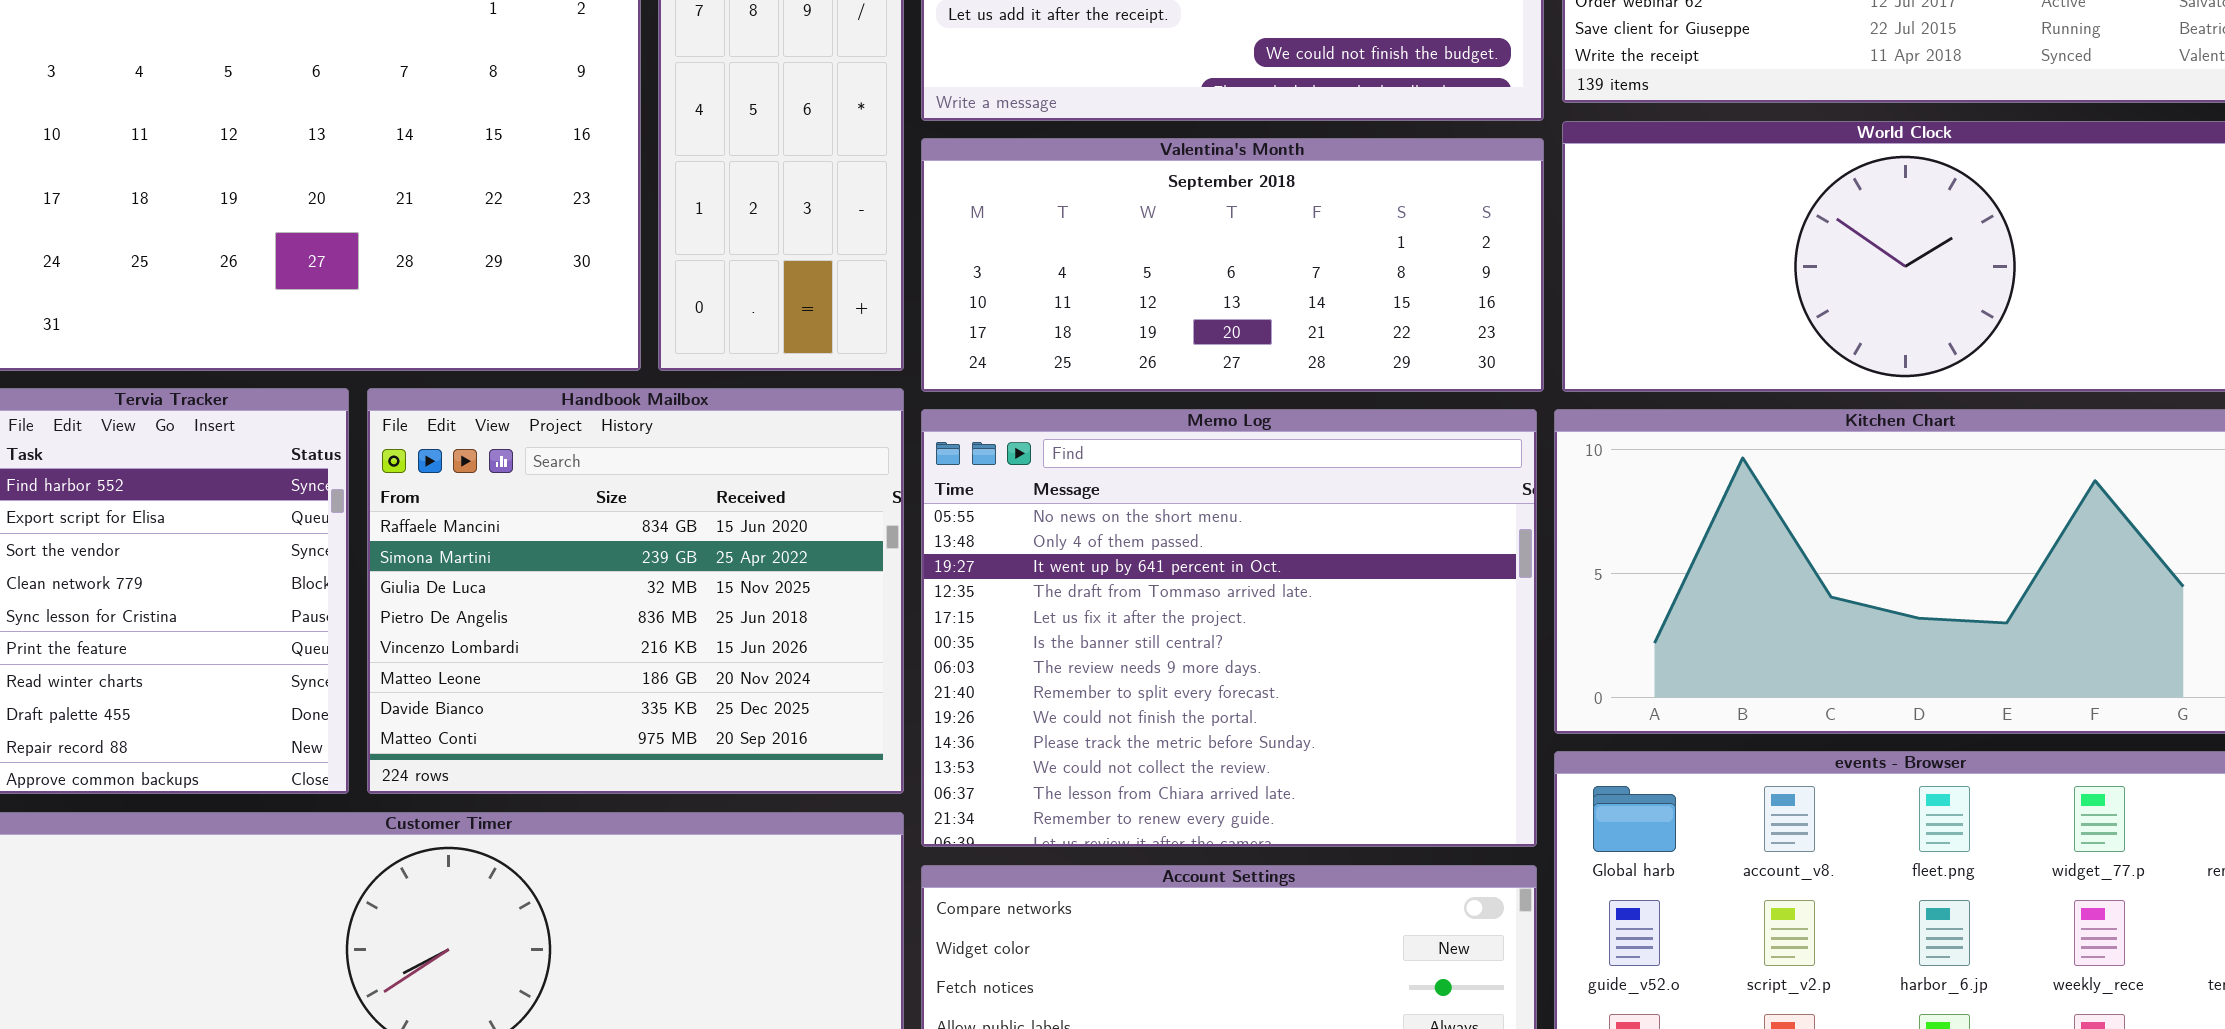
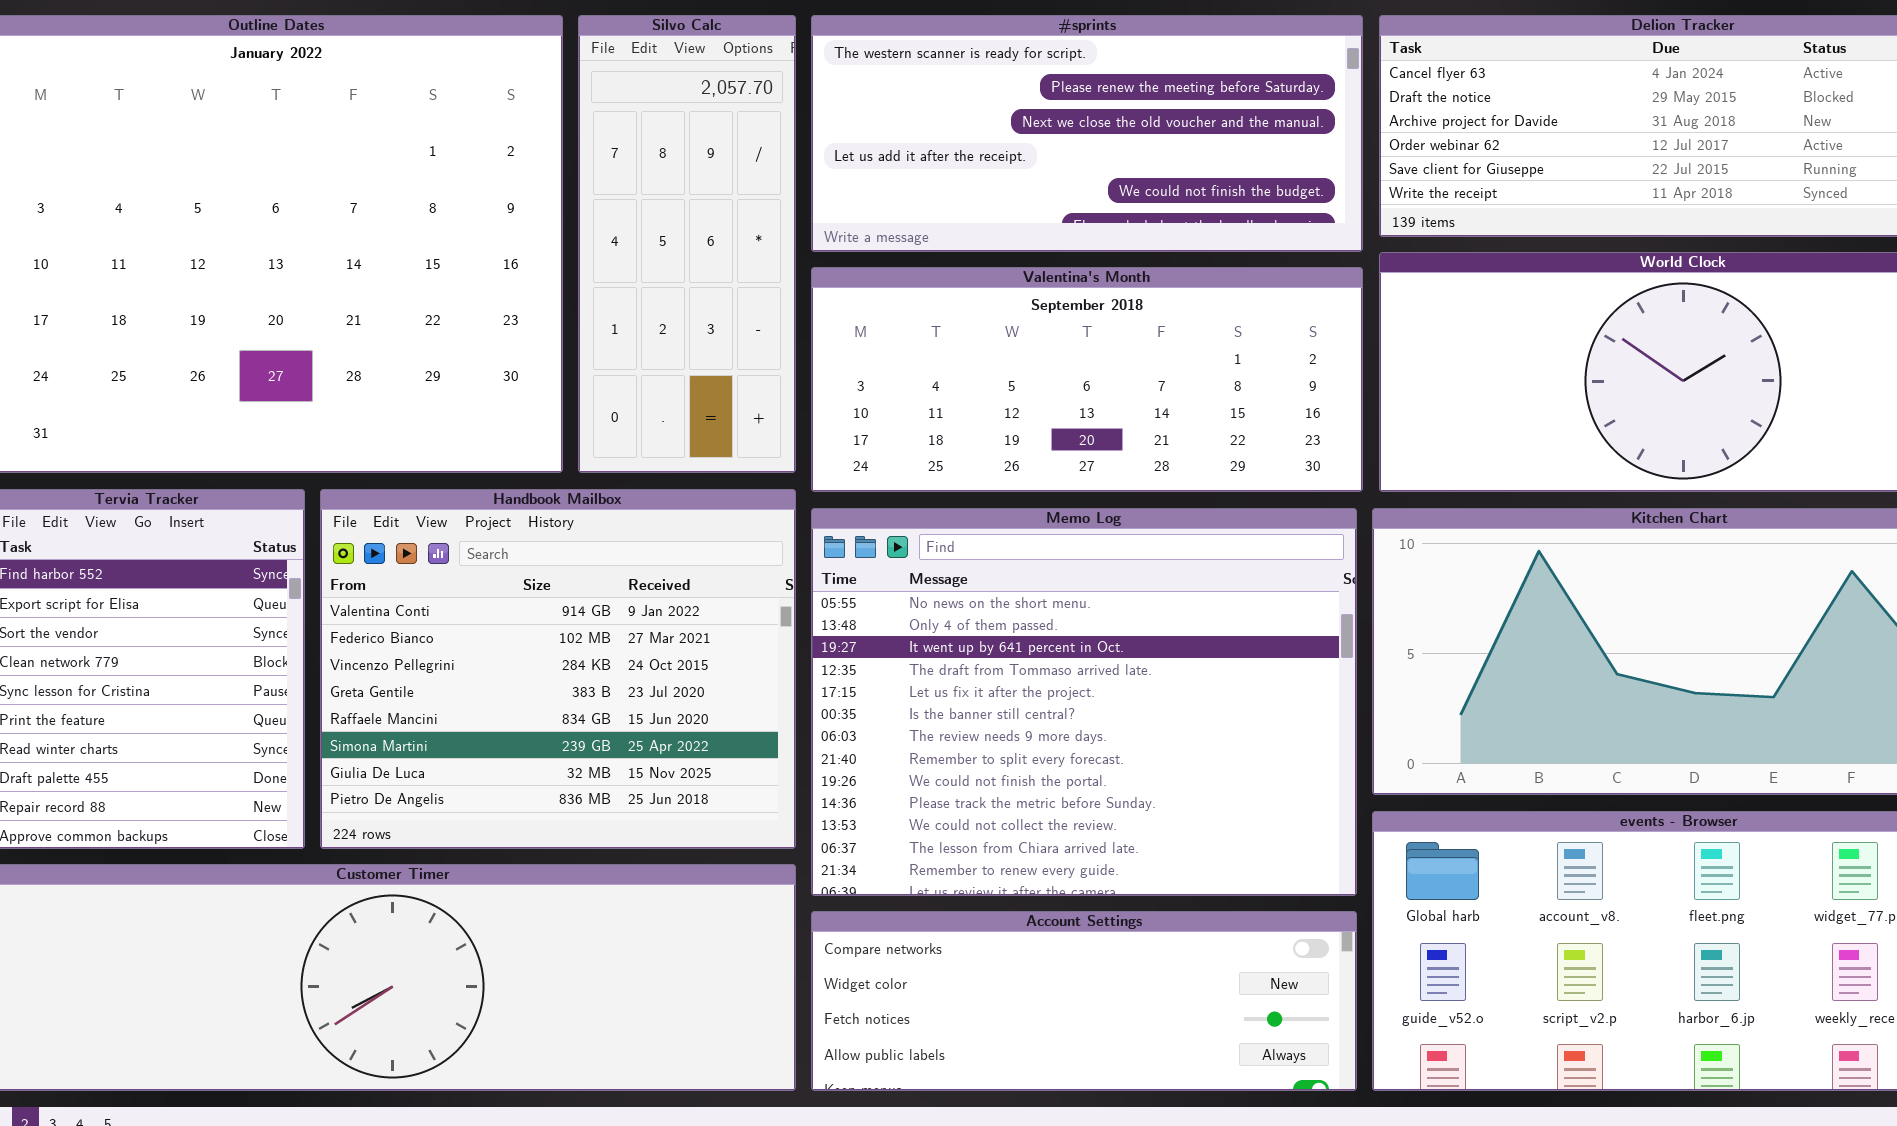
Handbook Mailbox: [367,388,904,794] -> [320,489,796,849], scrolled up 4 rows

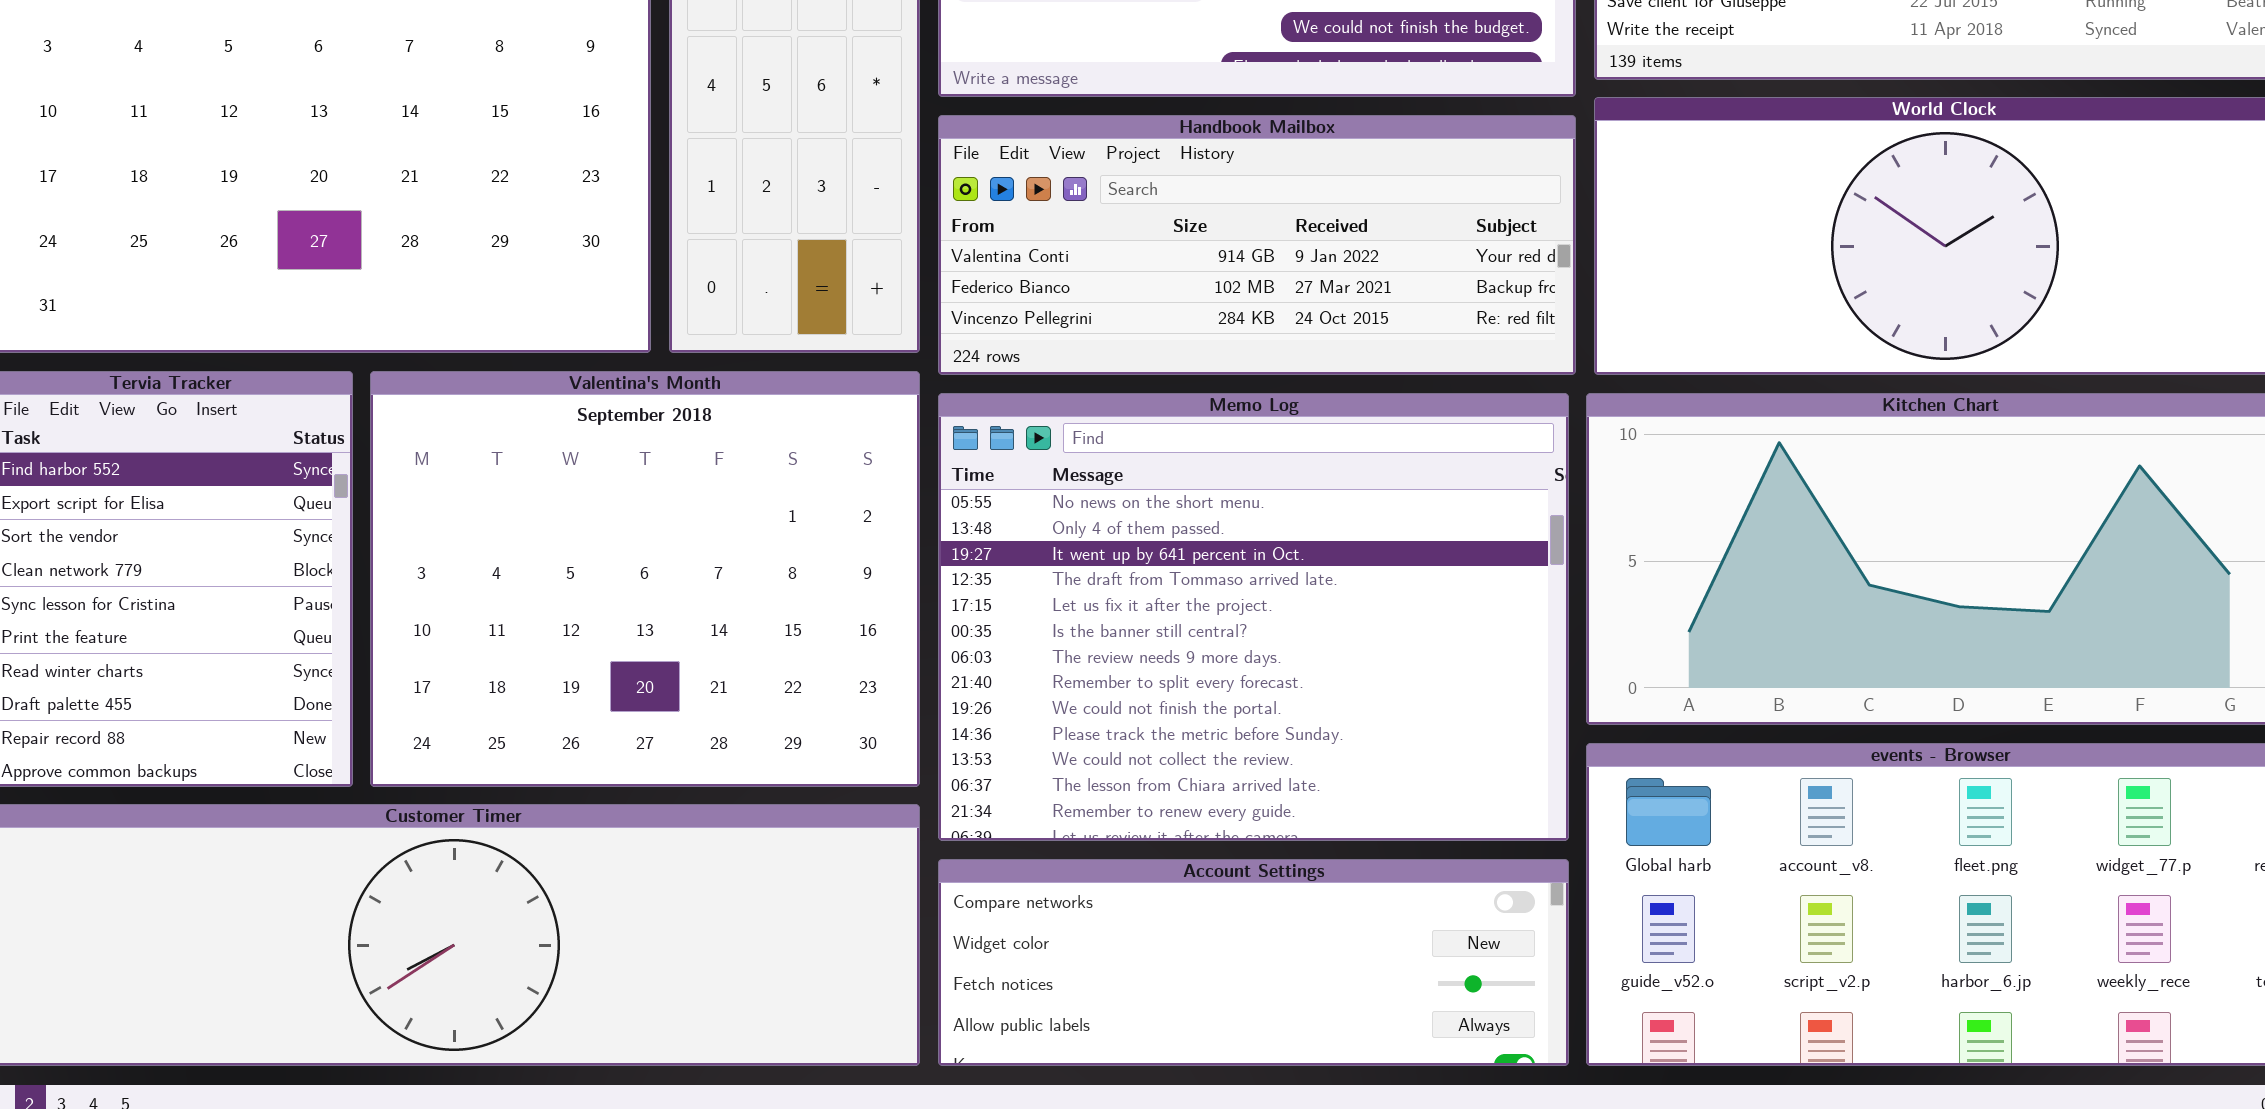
Valentina's Month: [811,267,1363,492] -> [370,371,920,787], moved, resized
Handbook Mailbox: [320,489,796,849] -> [938,115,1576,375], moved, resized

